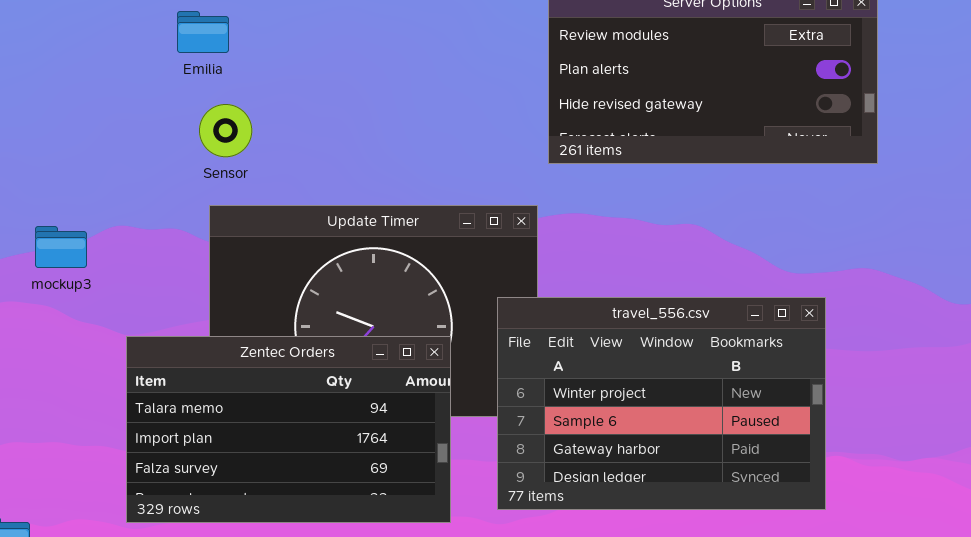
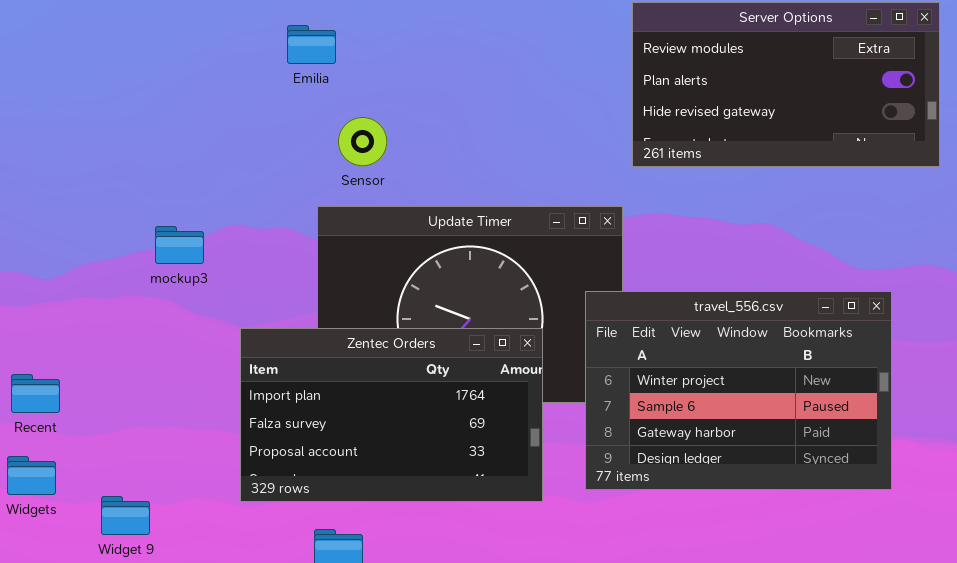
Sensor: [199,104,252,157] -> [338,117,387,166], moved
Zentec Orders: [126,336,451,523] -> [240,328,543,502], scrolled down 1 row

